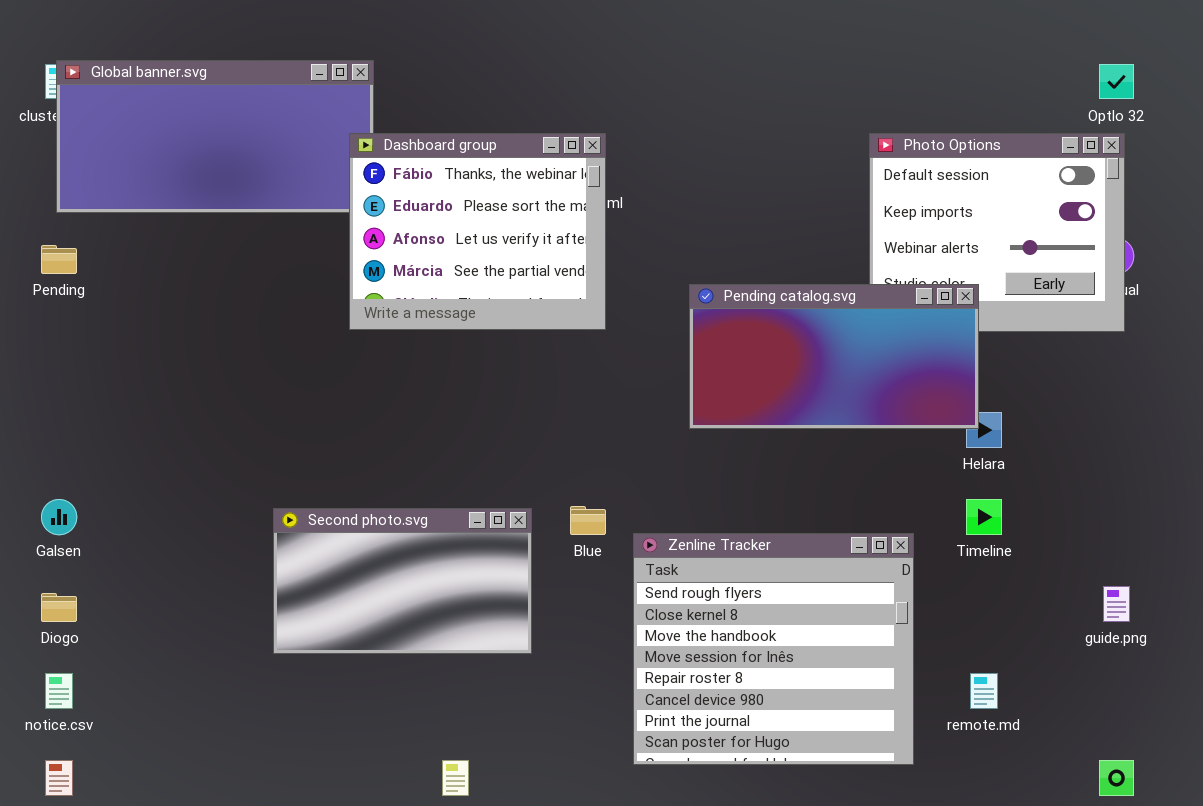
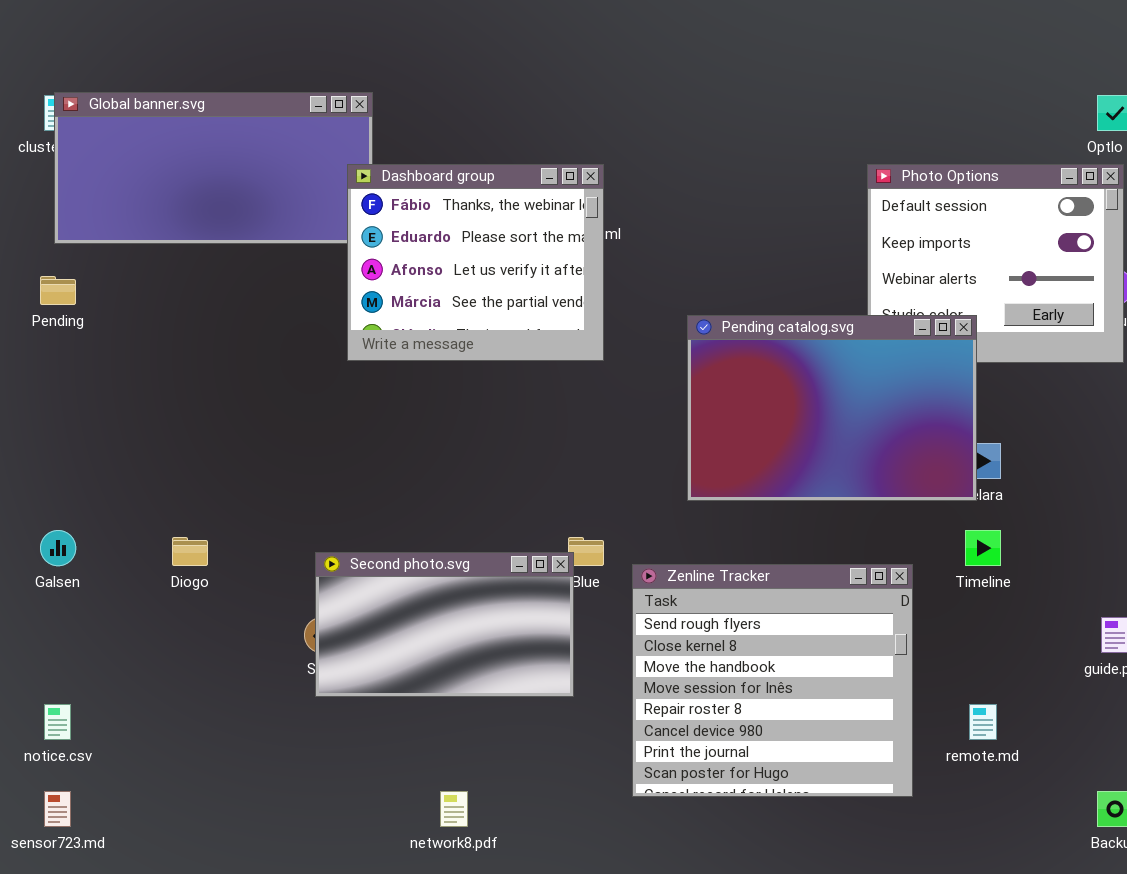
Pending catalog.svg: [689,284,979,429] -> [687,315,977,501], resized
Second photo.svg: [273,508,532,654] -> [315,552,574,697], moved
Diogo: [41,593,77,622] -> [172,537,208,566], moved

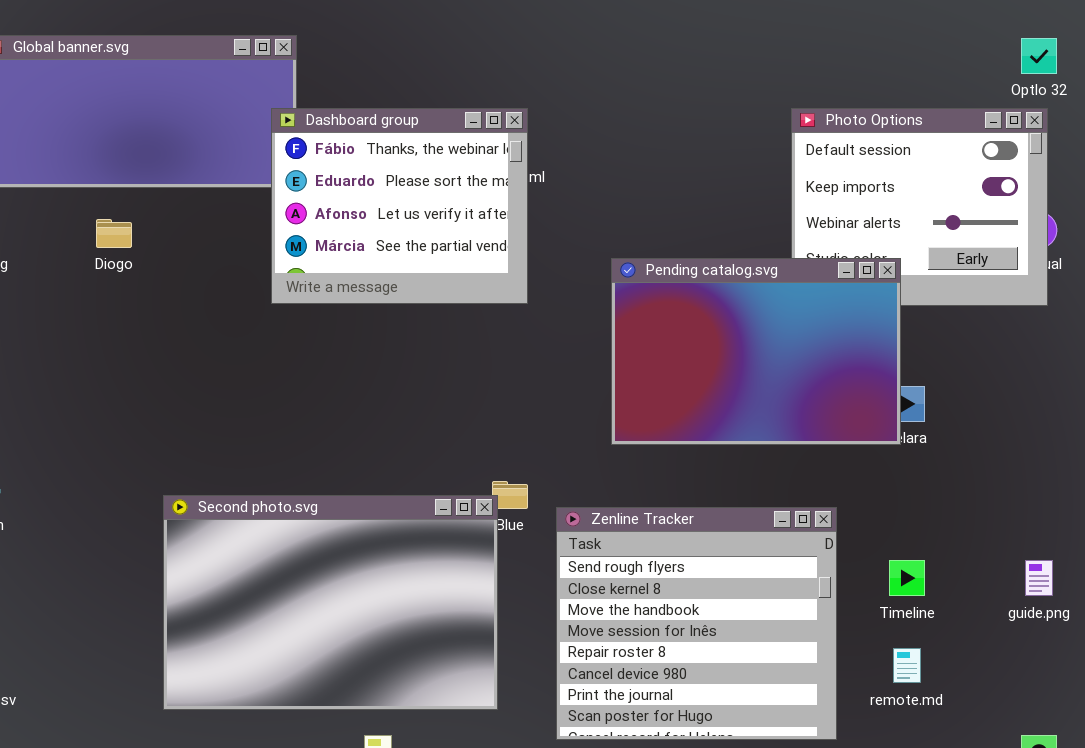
Timeline: [965,530,1001,566] -> [889,560,925,596], moved
Diogo: [172,537,208,566] -> [96,219,132,248], moved
Second photo.svg: [315,552,574,697] -> [163,495,498,710], resized

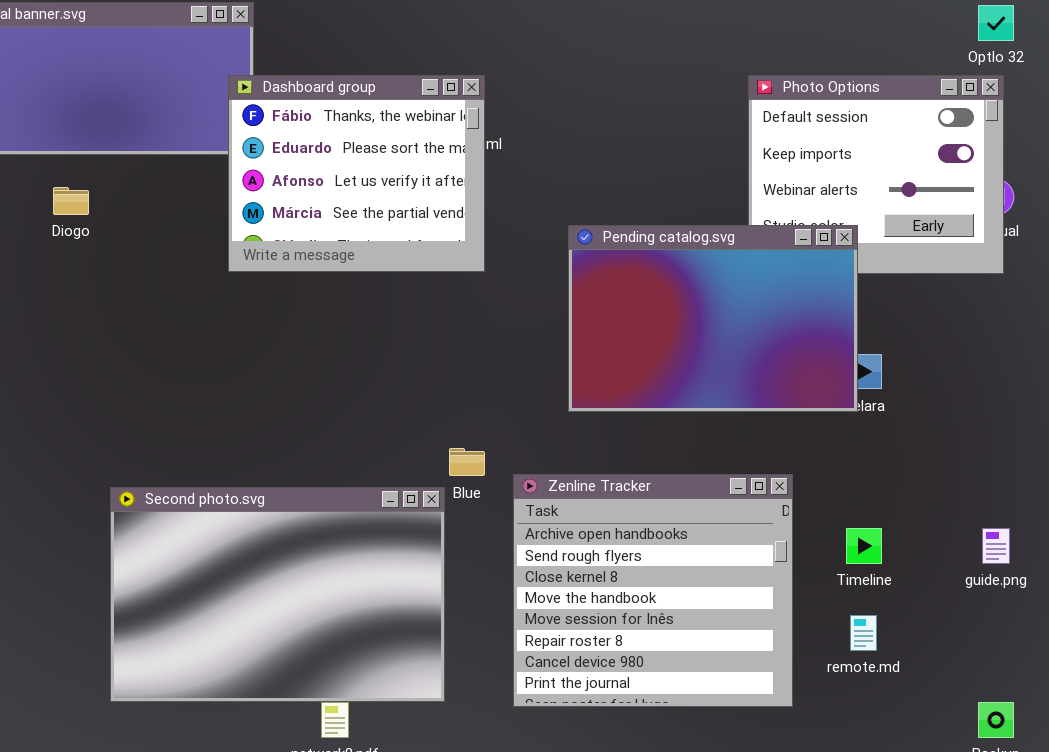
Second photo.svg: [163,495,498,710] -> [110,487,445,702], moved
Zenline Tracker: [556,507,837,740] -> [513,474,793,707], scrolled up 1 row

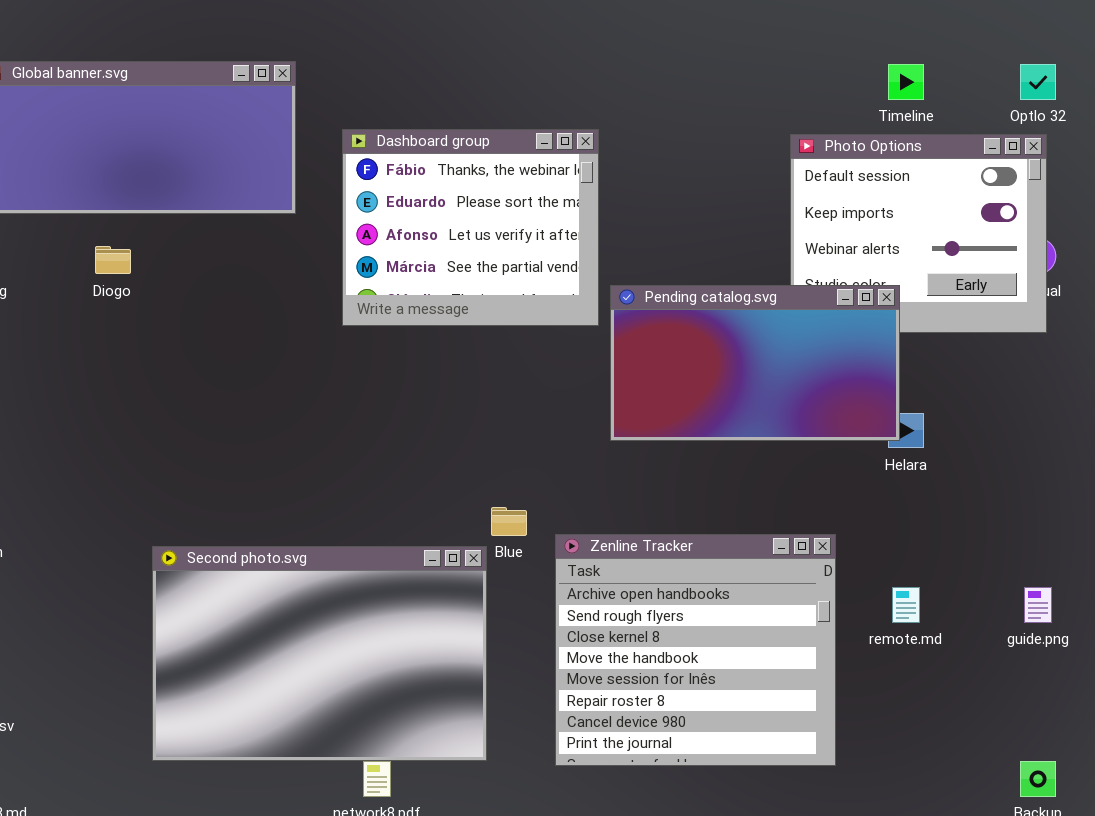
Dashboard group: [228,75,485,272] -> [342,129,599,326], moved
Pending catalog.svg: [568,225,858,412] -> [610,285,900,441], resized
Timeline: [846,528,882,564] -> [888,64,924,100], moved
remote.md: [850,615,877,651] -> [892,587,920,623], moved

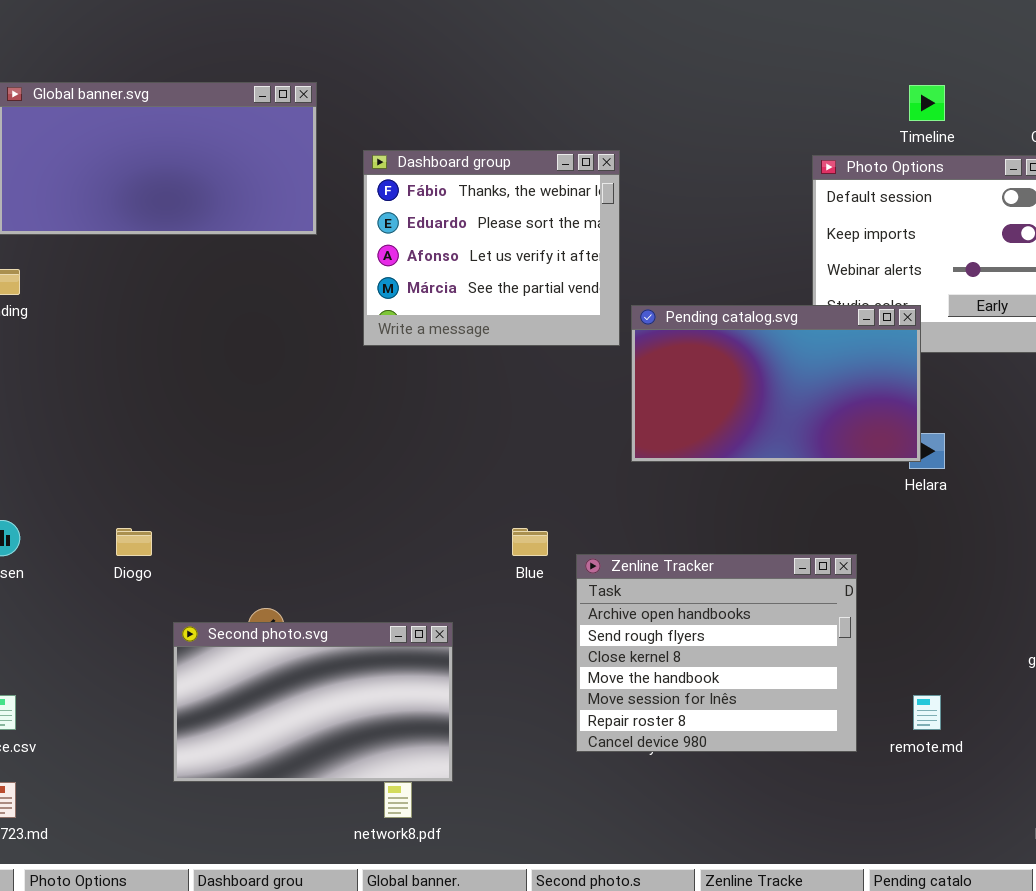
Diogo: [95,246,131,274] -> [116,528,152,556], moved
Zenline Tracker: [555,534,836,766] -> [576,554,857,752], resized
Second photo.svg: [152,546,487,761] -> [173,622,453,782], resized
remote.md: [892,587,920,623] -> [913,695,941,730], moved

